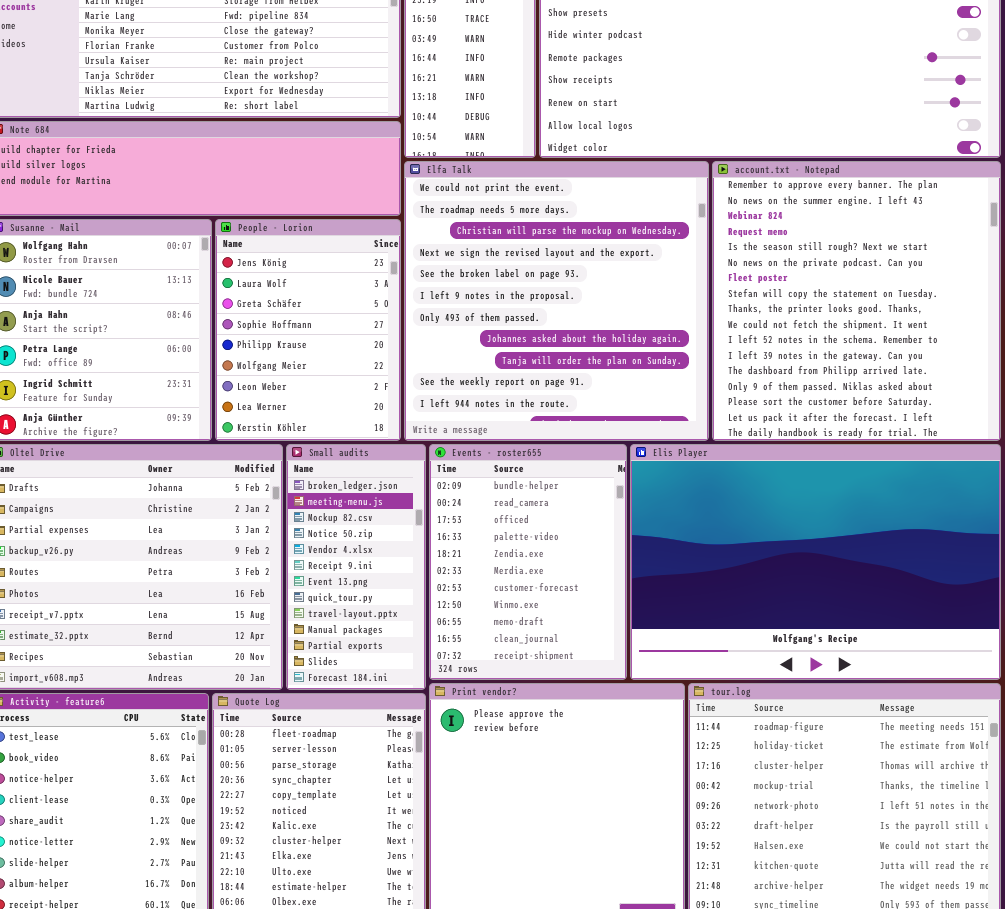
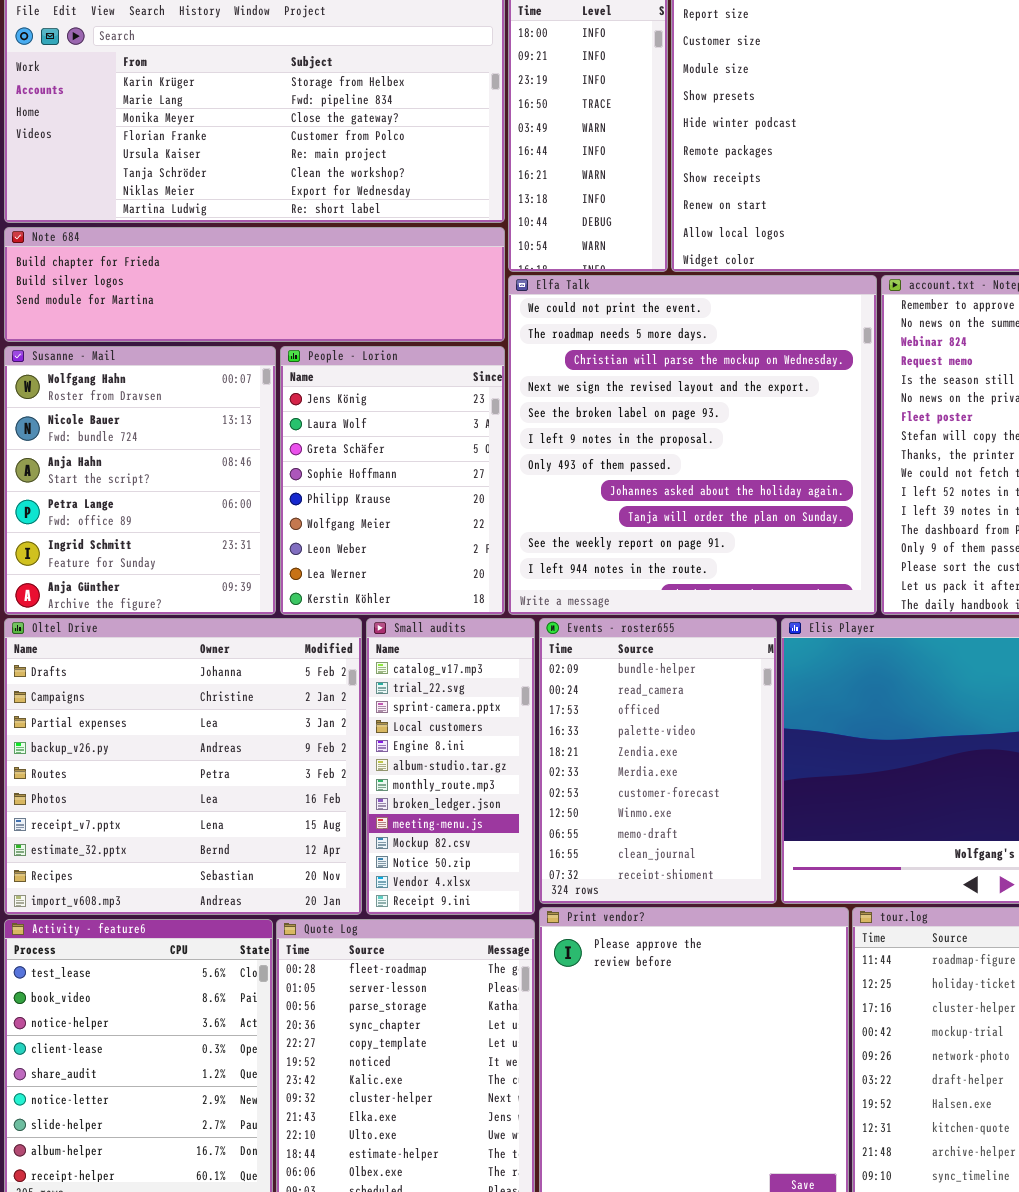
Small audits: [286,444,426,690] -> [366,618,535,915], scrolled up 7 rows

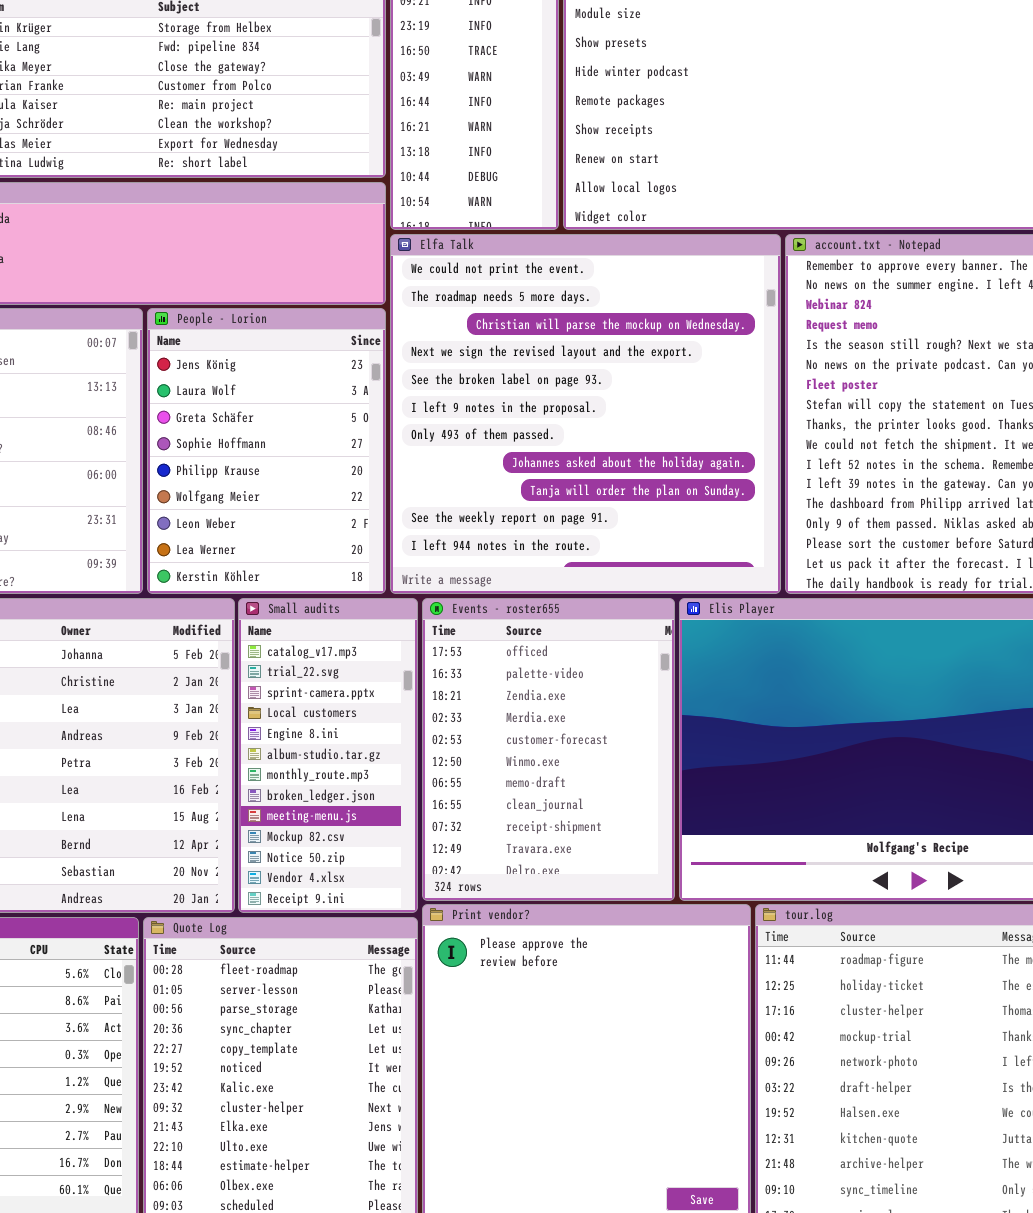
Events - roster655: [539,618,777,904] -> [422,598,675,901], scrolled down 2 rows

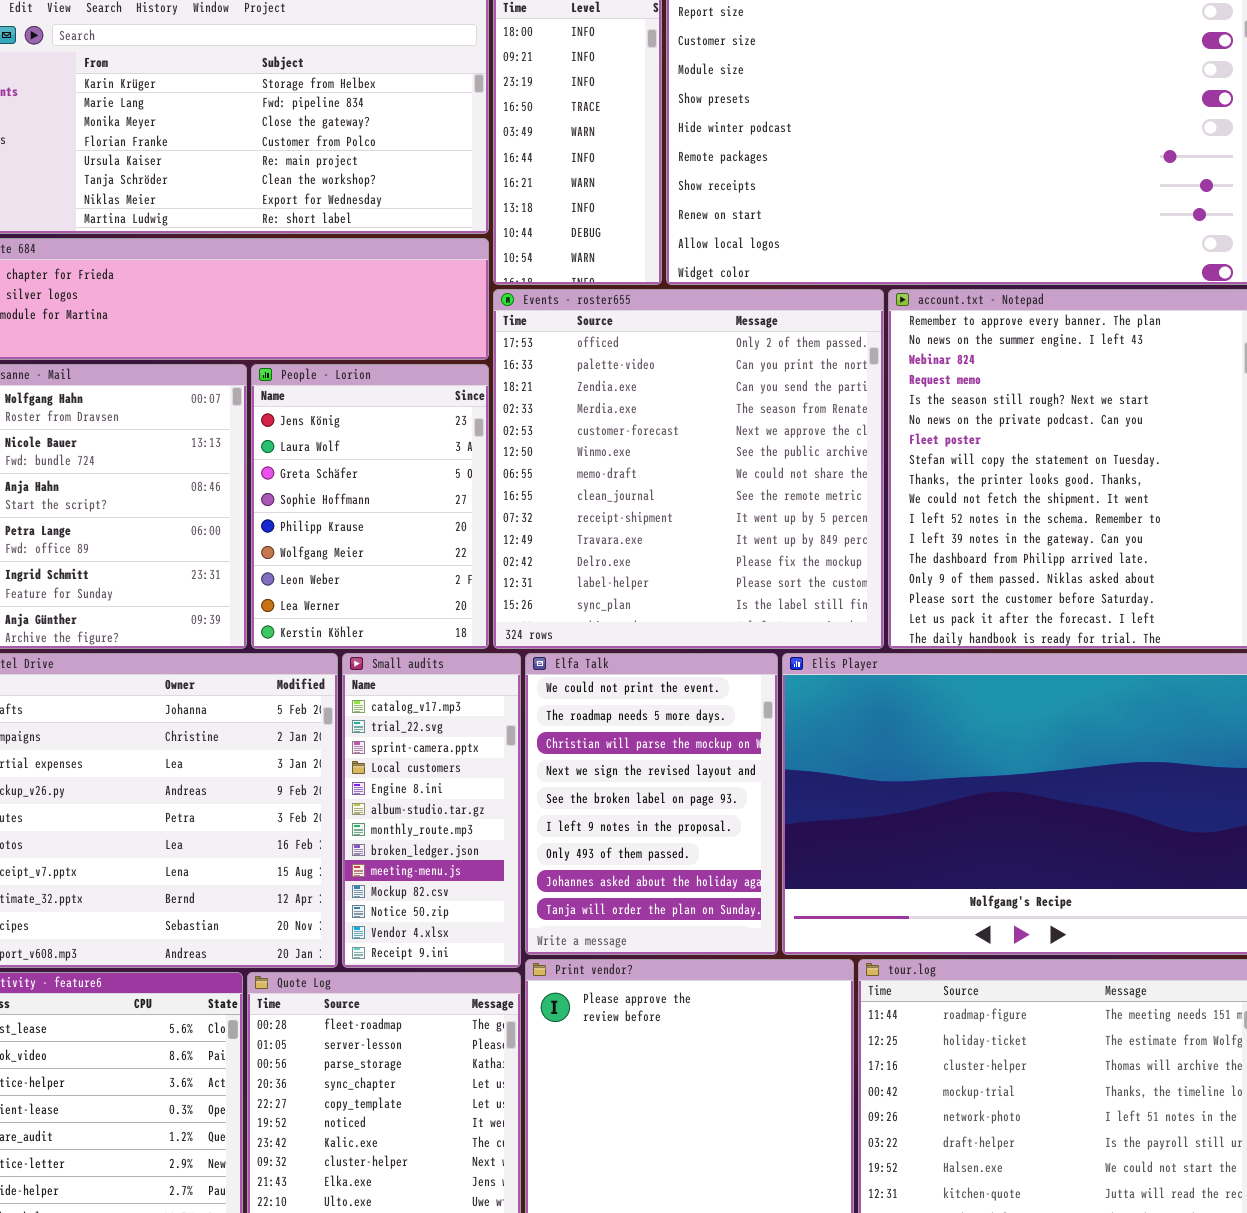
Elfa Talk: [390,234,781,594] -> [525,653,778,955], moved, resized
Events - roster655: [422,598,675,901] -> [493,289,884,649], moved, resized

